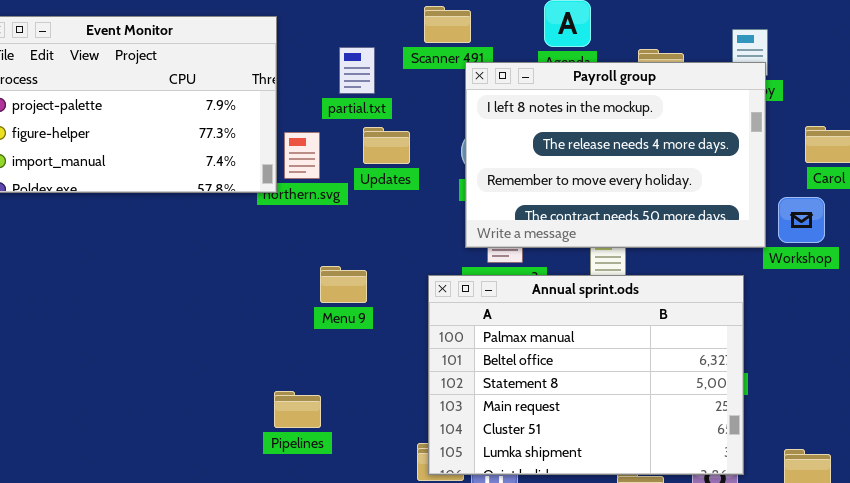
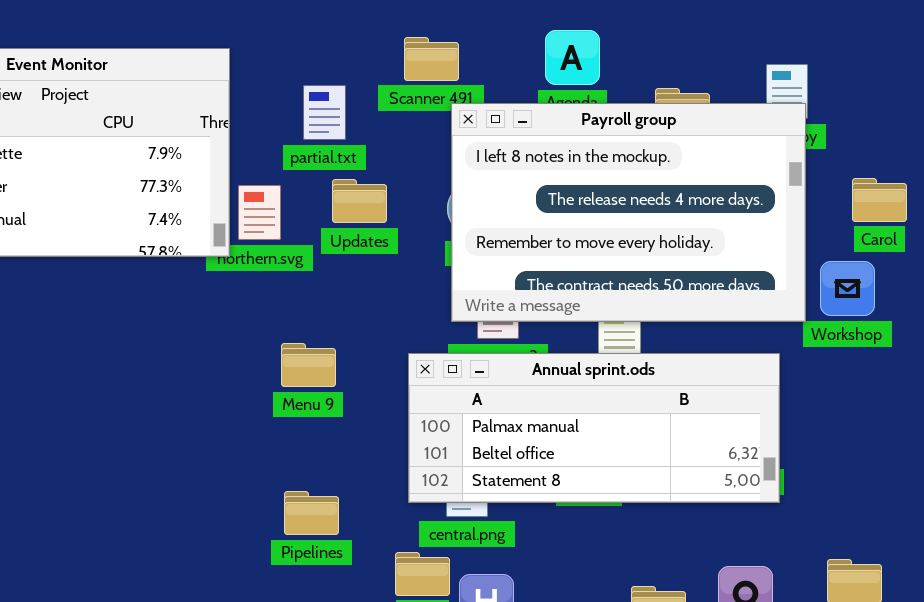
Annual sprint.ods: [428,275,744,475] -> [408,353,780,503], resized
Pipelines: [274,391,321,428] -> [284,491,339,535], moved

